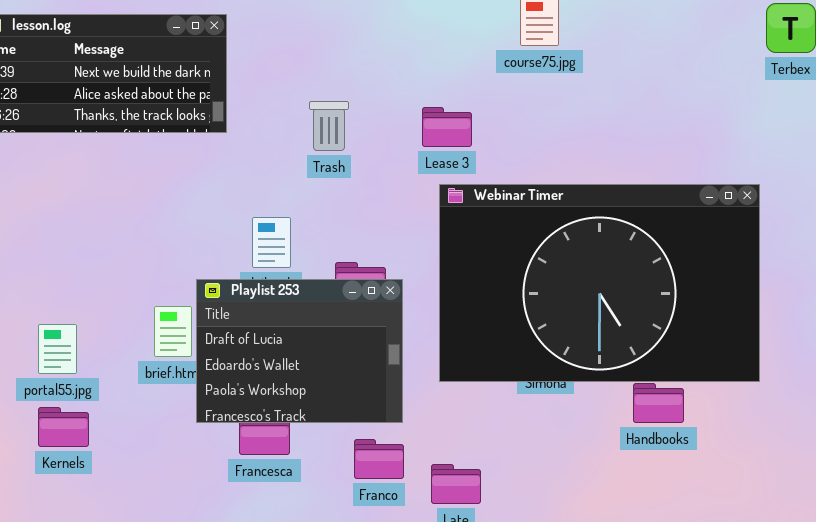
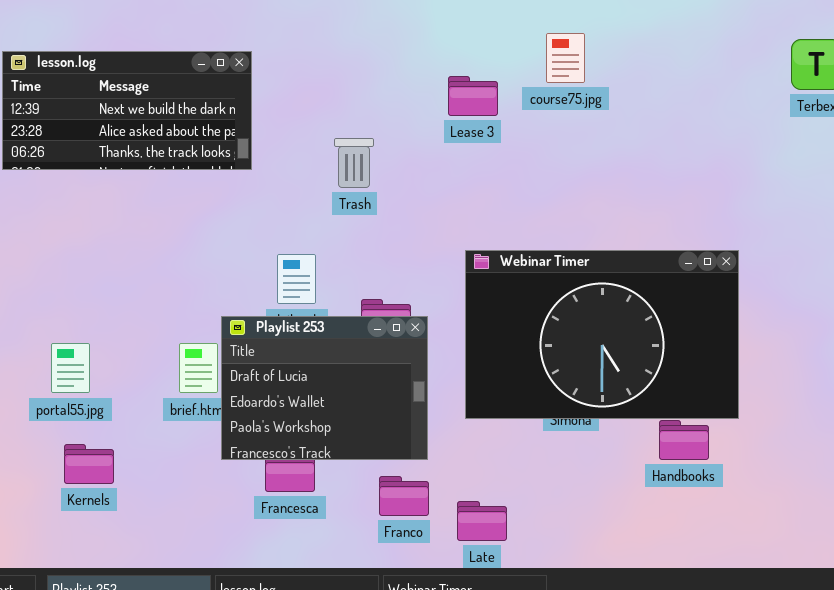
Lease 3: [422,107,472,147] -> [448,76,498,116], moved
Webinar Timer: [439,184,760,382] -> [465,250,739,419], resized
portal55.jpg: [38,324,77,374] -> [51,343,90,393], moved

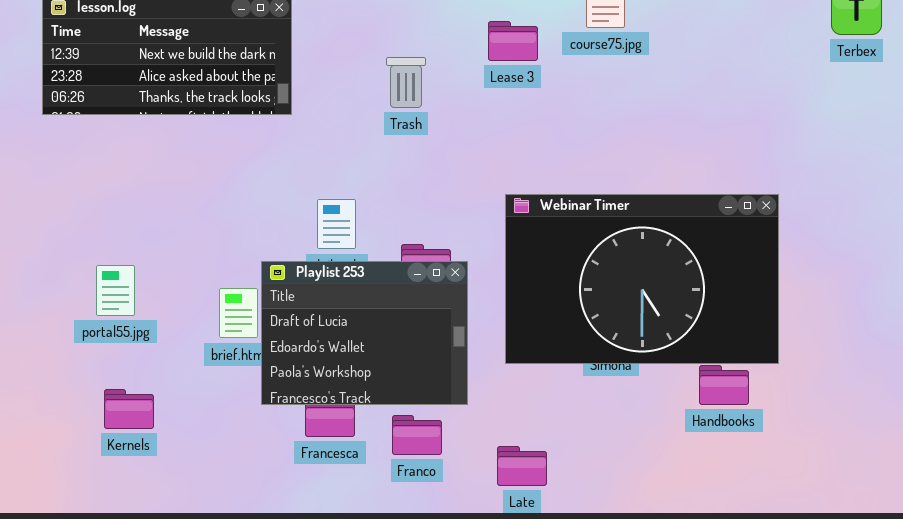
Trash: [334,138,374,188] -> [386,57,426,108], moved
portal55.jpg: [51,343,90,393] -> [96,265,135,316], moved
Franco: [379,476,429,516] -> [392,415,442,455], moved

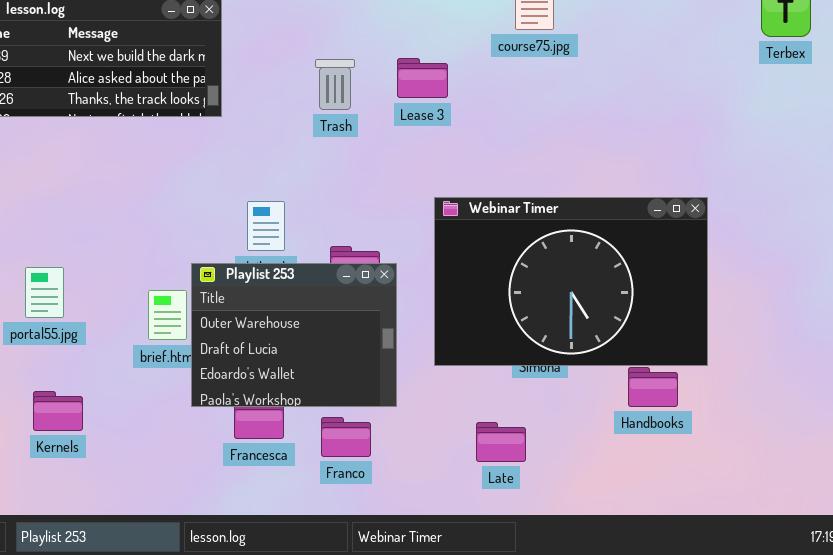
Lease 3: [488,21,538,61] -> [397,58,448,98], moved
Playlist 253: [261,261,468,405] -> [191,263,397,407], scrolled up 1 row
Late: [497,446,547,486] -> [476,422,526,462], moved

